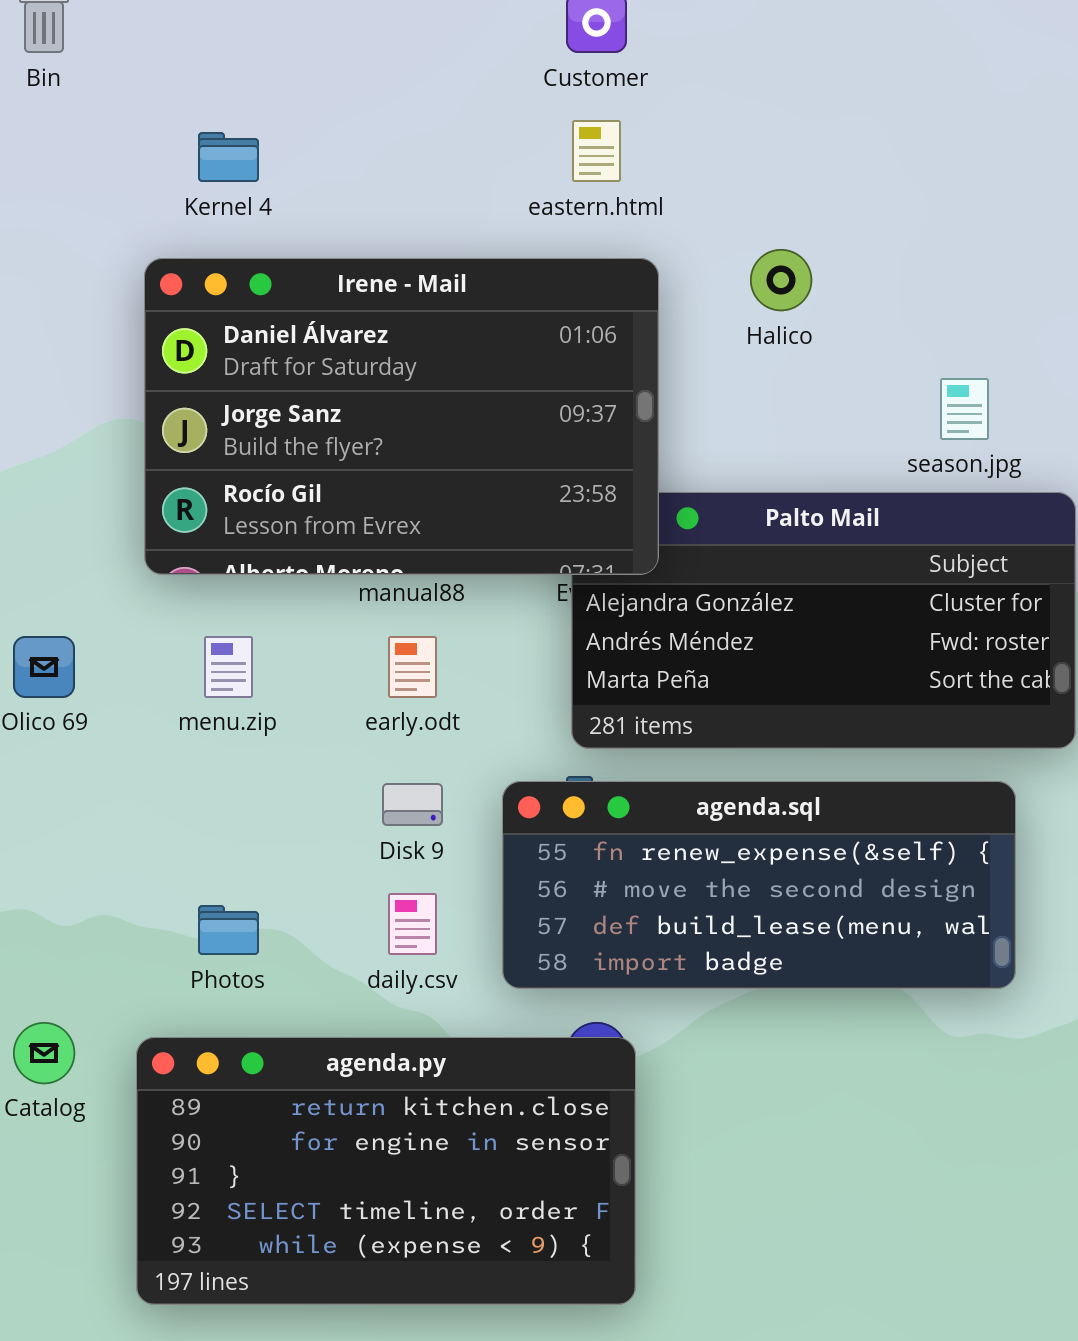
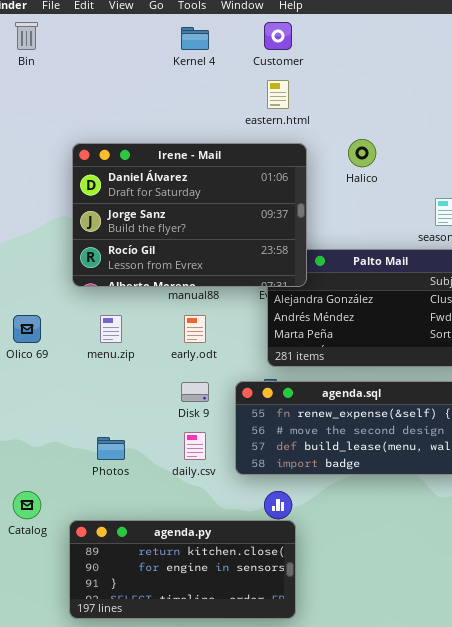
Kernel 4: [198,132,259,182] -> [181,27,209,50], moved
agenda.py: [136,1037,636,1305] -> [69,520,296,619], resized

